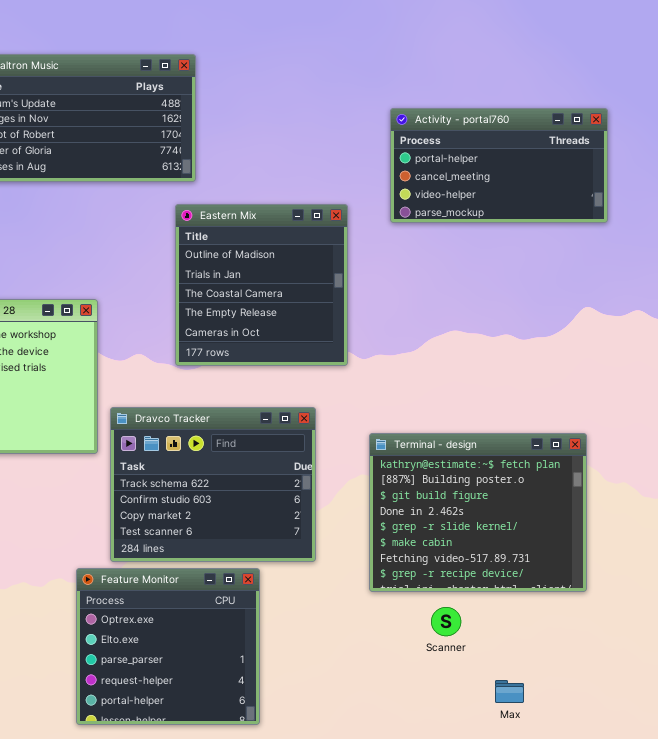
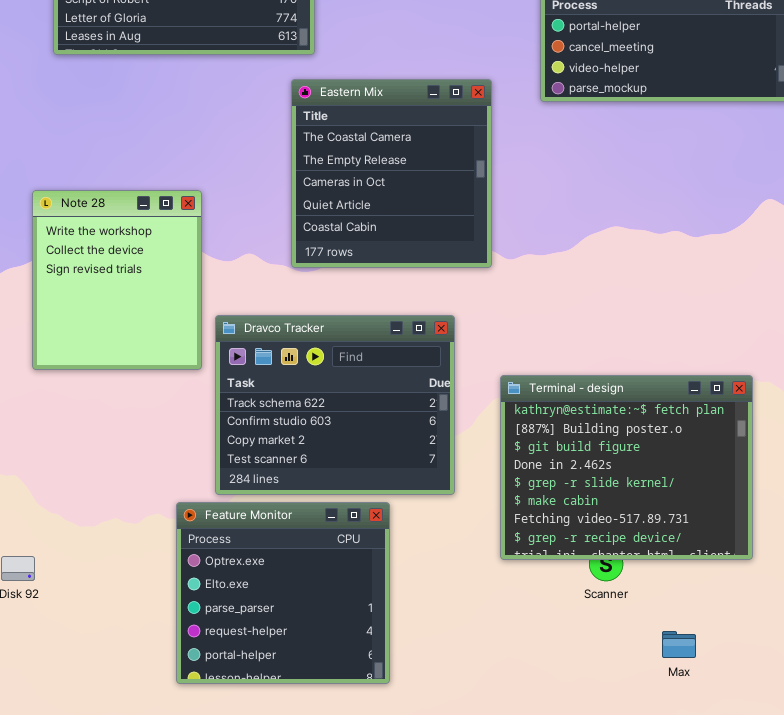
Eastern Mix: [175,204,348,366] -> [291,79,492,268], scrolled down 2 rows
Terminal - design: [369,433,587,592] -> [500,375,753,560], moved

